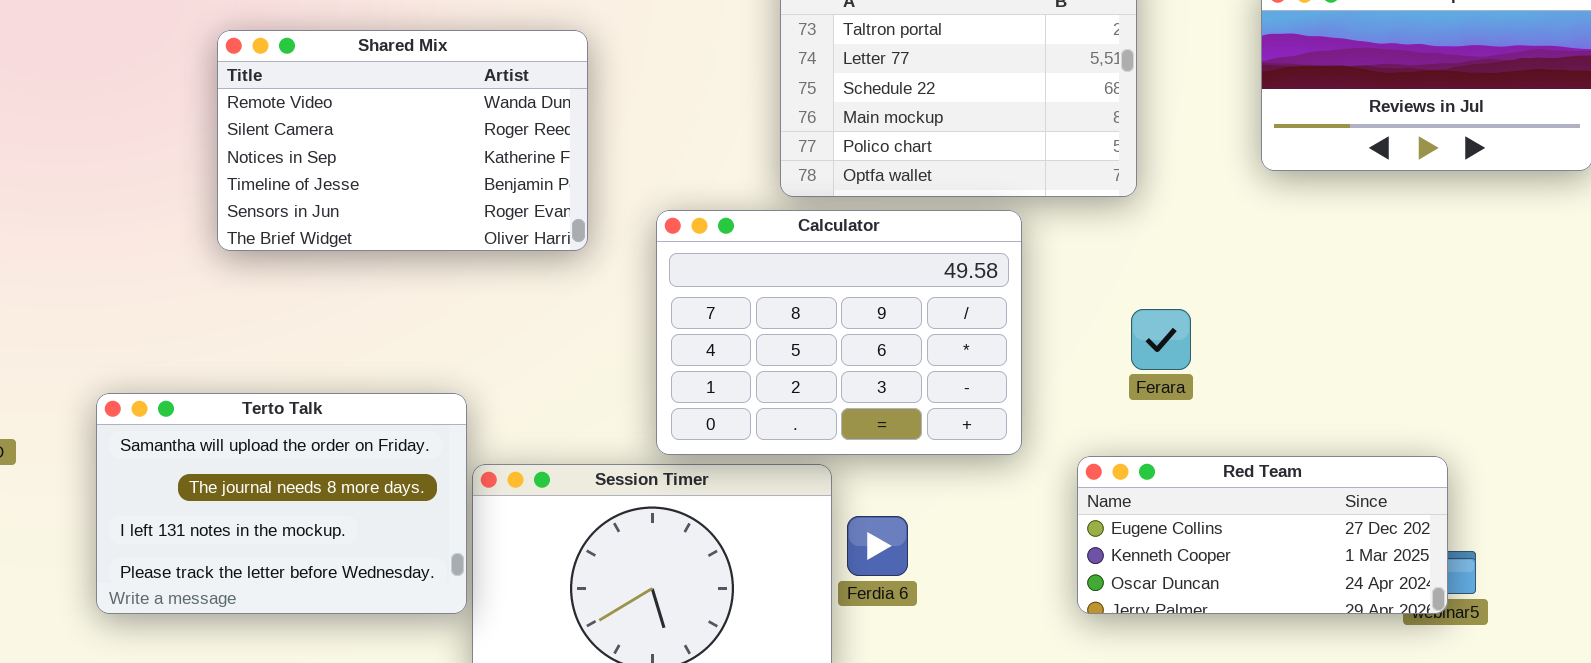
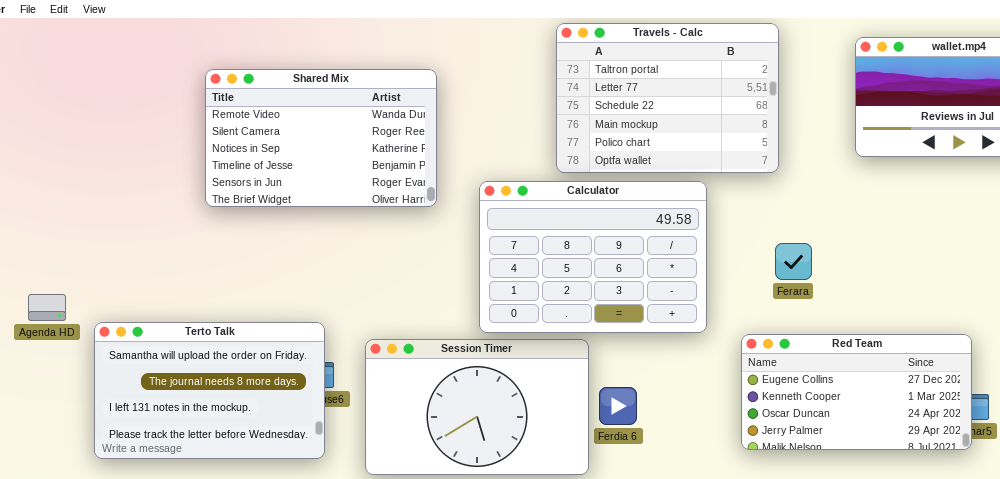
Terto Talk: [96,393,467,614] -> [94,322,325,459], moved
Red Team: [1077,456,1448,614] -> [741,334,972,450], resized
Ferdia 6: [847,516,908,576] -> [599,387,637,425], moved

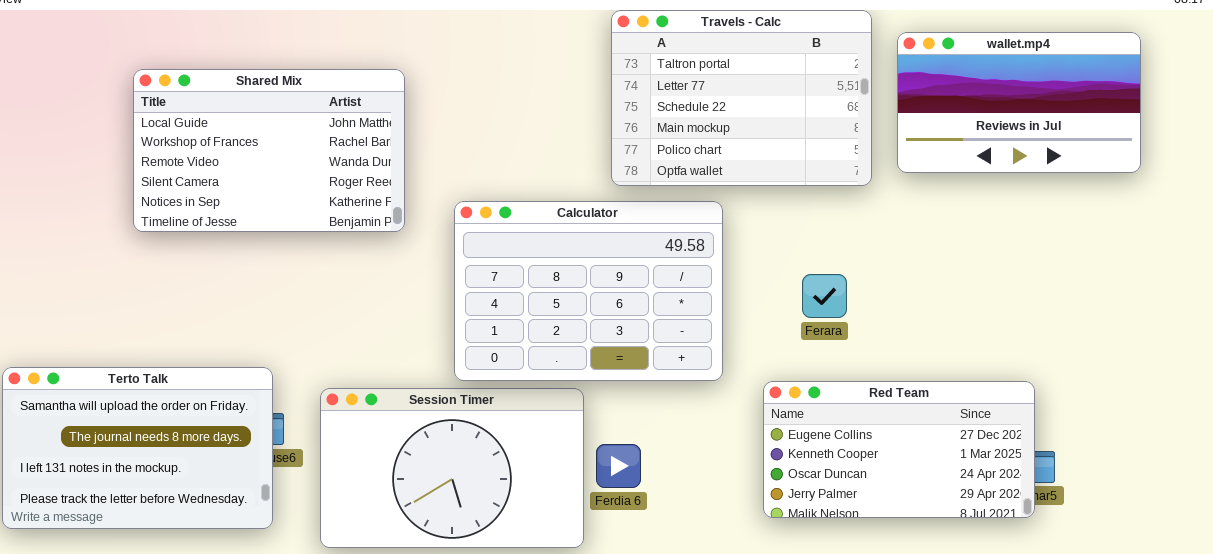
Travels - Calc: [556,23,779,173] -> [611,10,872,186], moved
Shared Mix: [205,69,437,207] -> [133,69,405,232], scrolled up 2 rows

